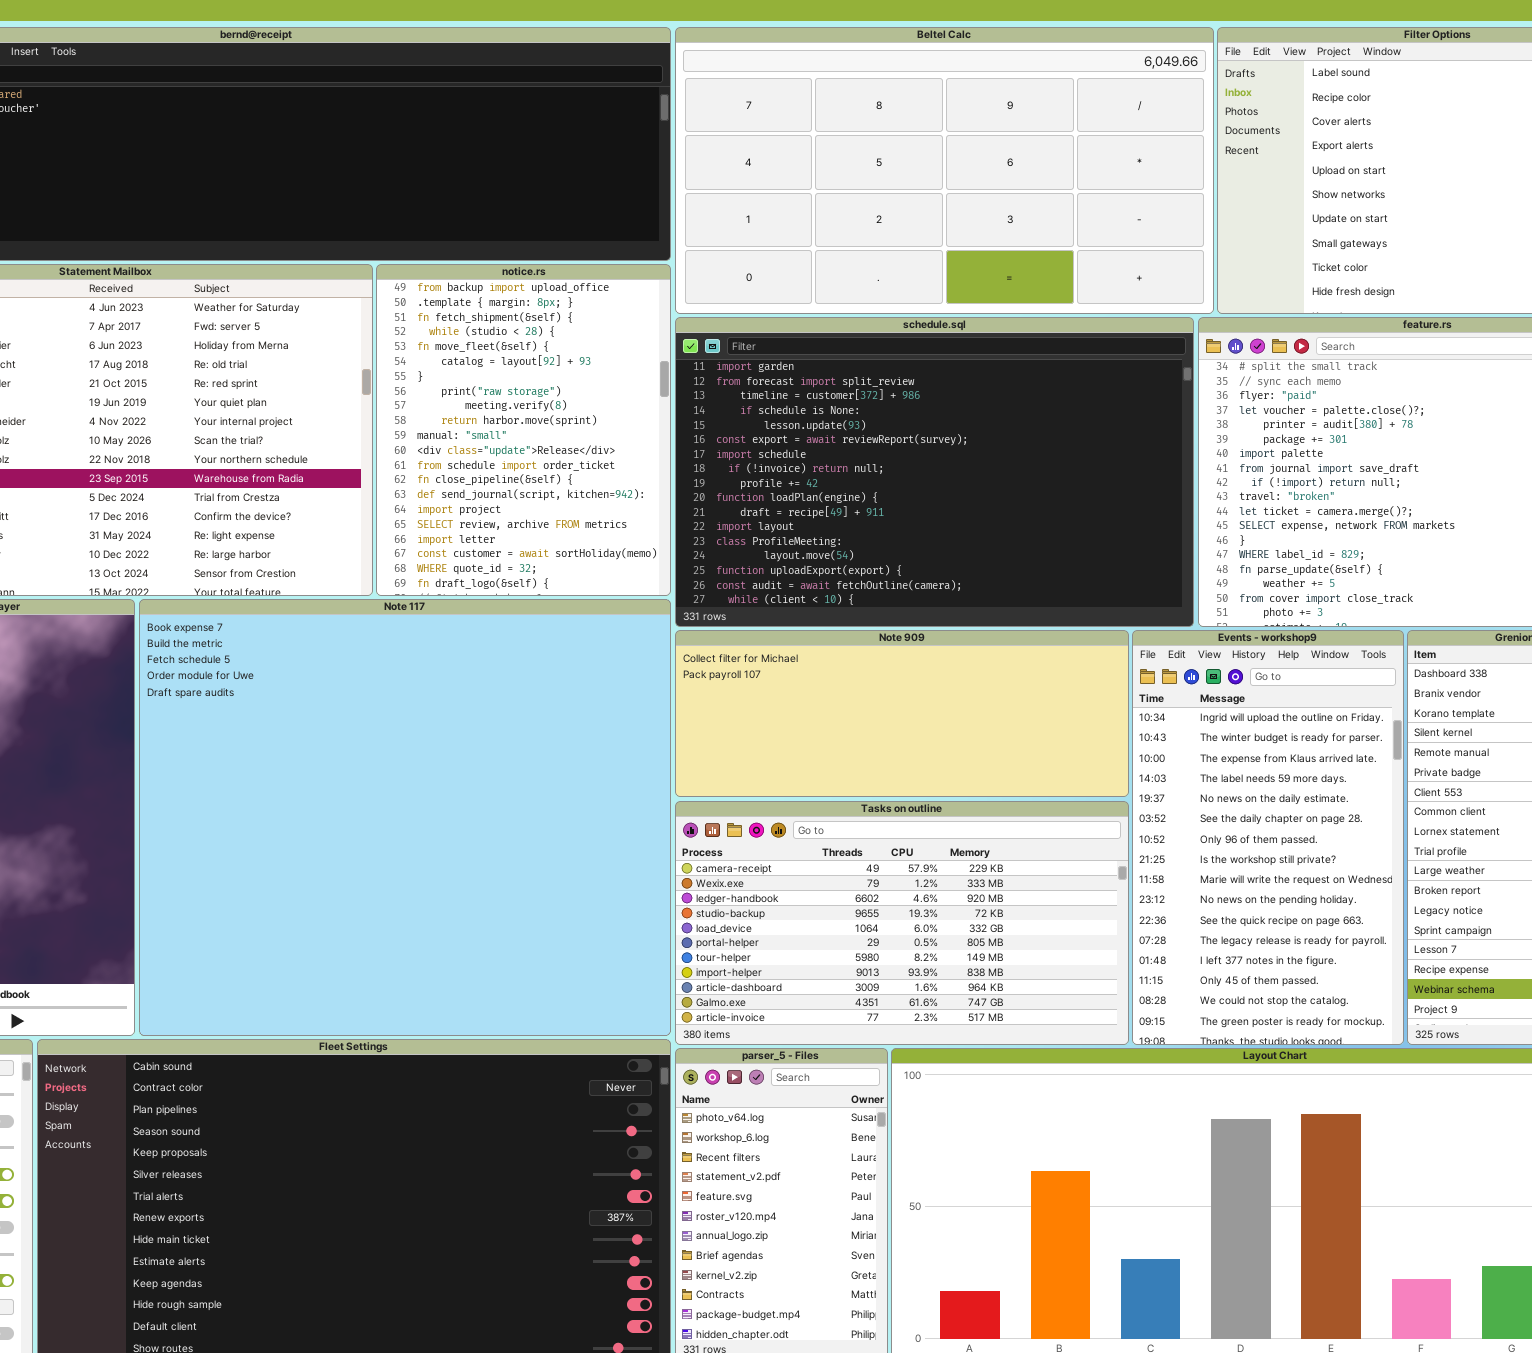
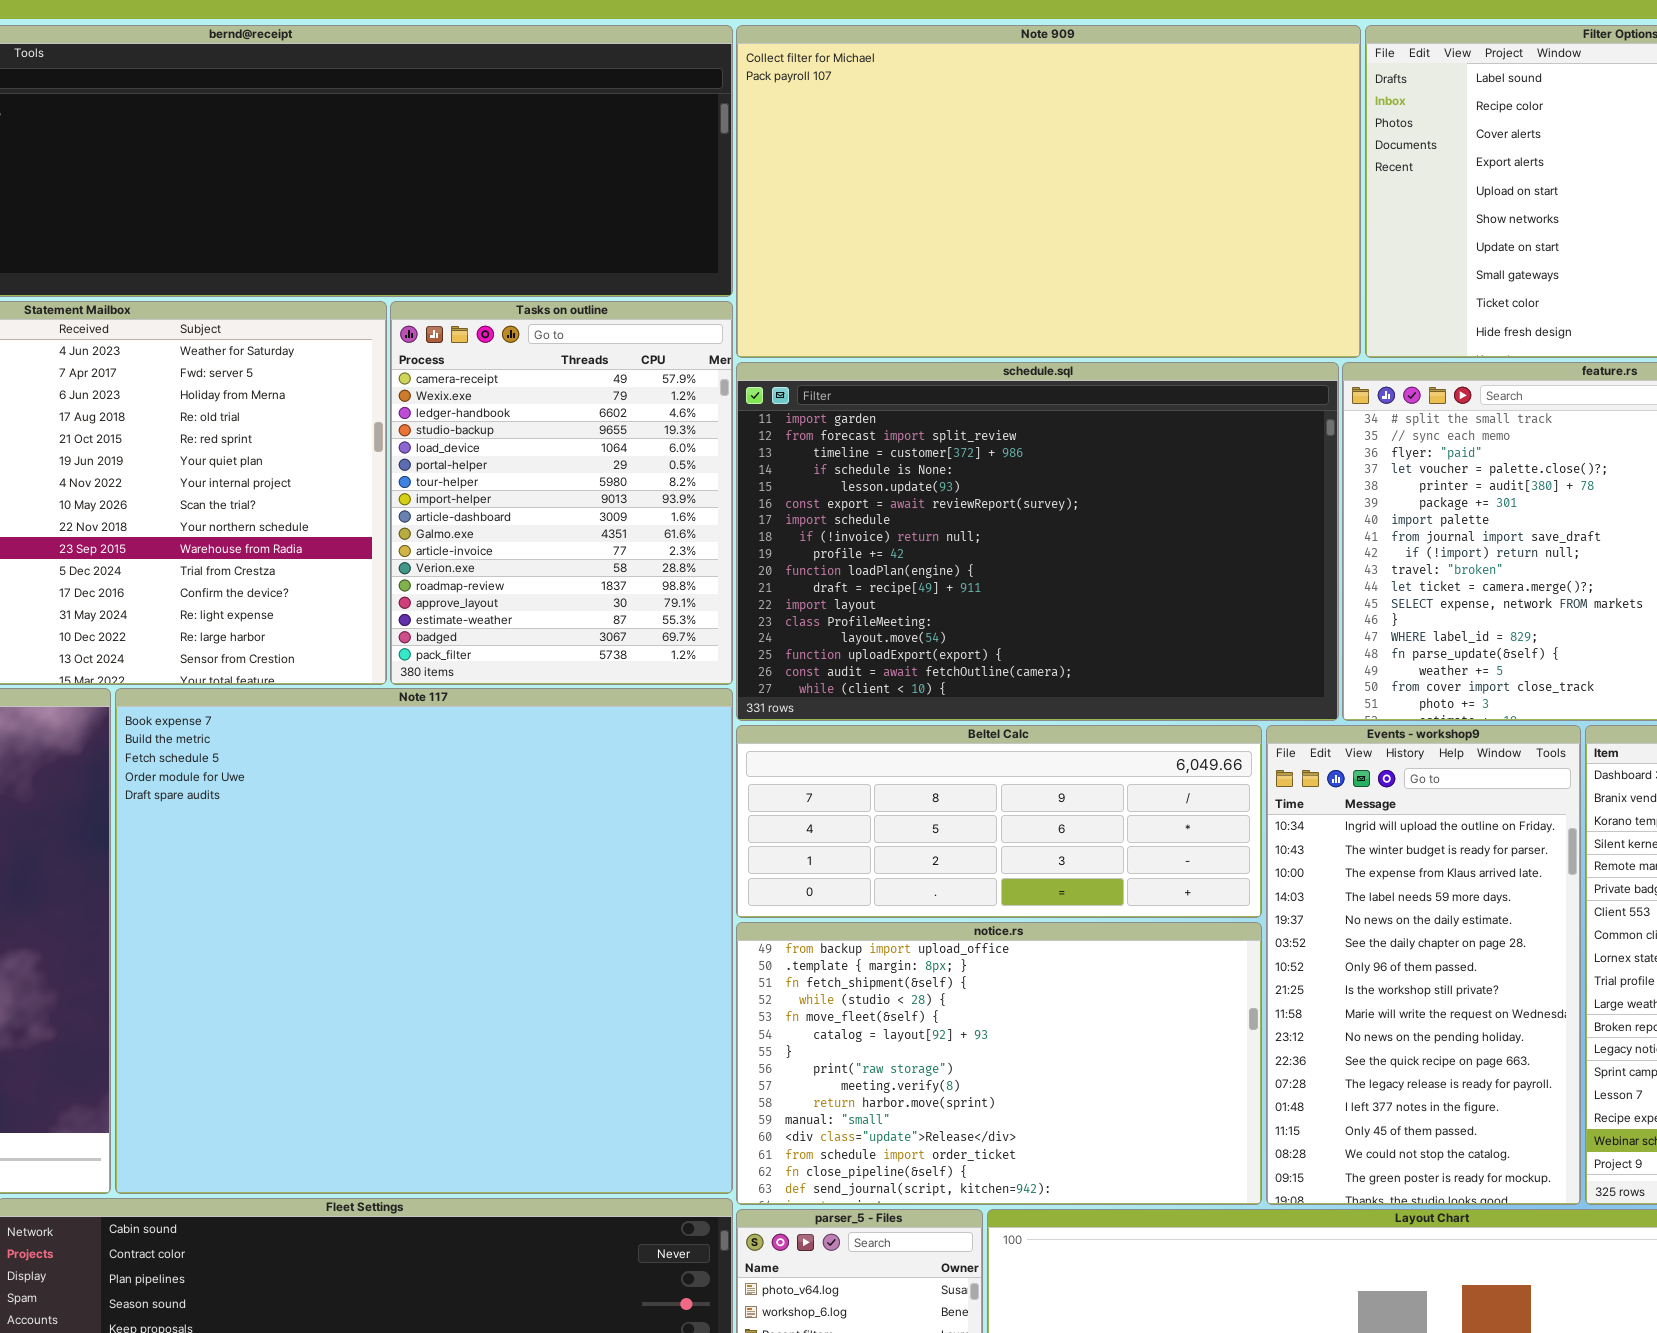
Beltel Calc: [675,27,1214,314] -> [736,725,1262,918], moved, resized
notice.rs: [376,264,671,596] -> [736,922,1262,1205], moved, resized
Note 909: [675,630,1129,797] -> [736,25,1361,358], moved, resized
Tasks on outline: [675,801,1129,1045] -> [390,301,733,685], moved, resized

